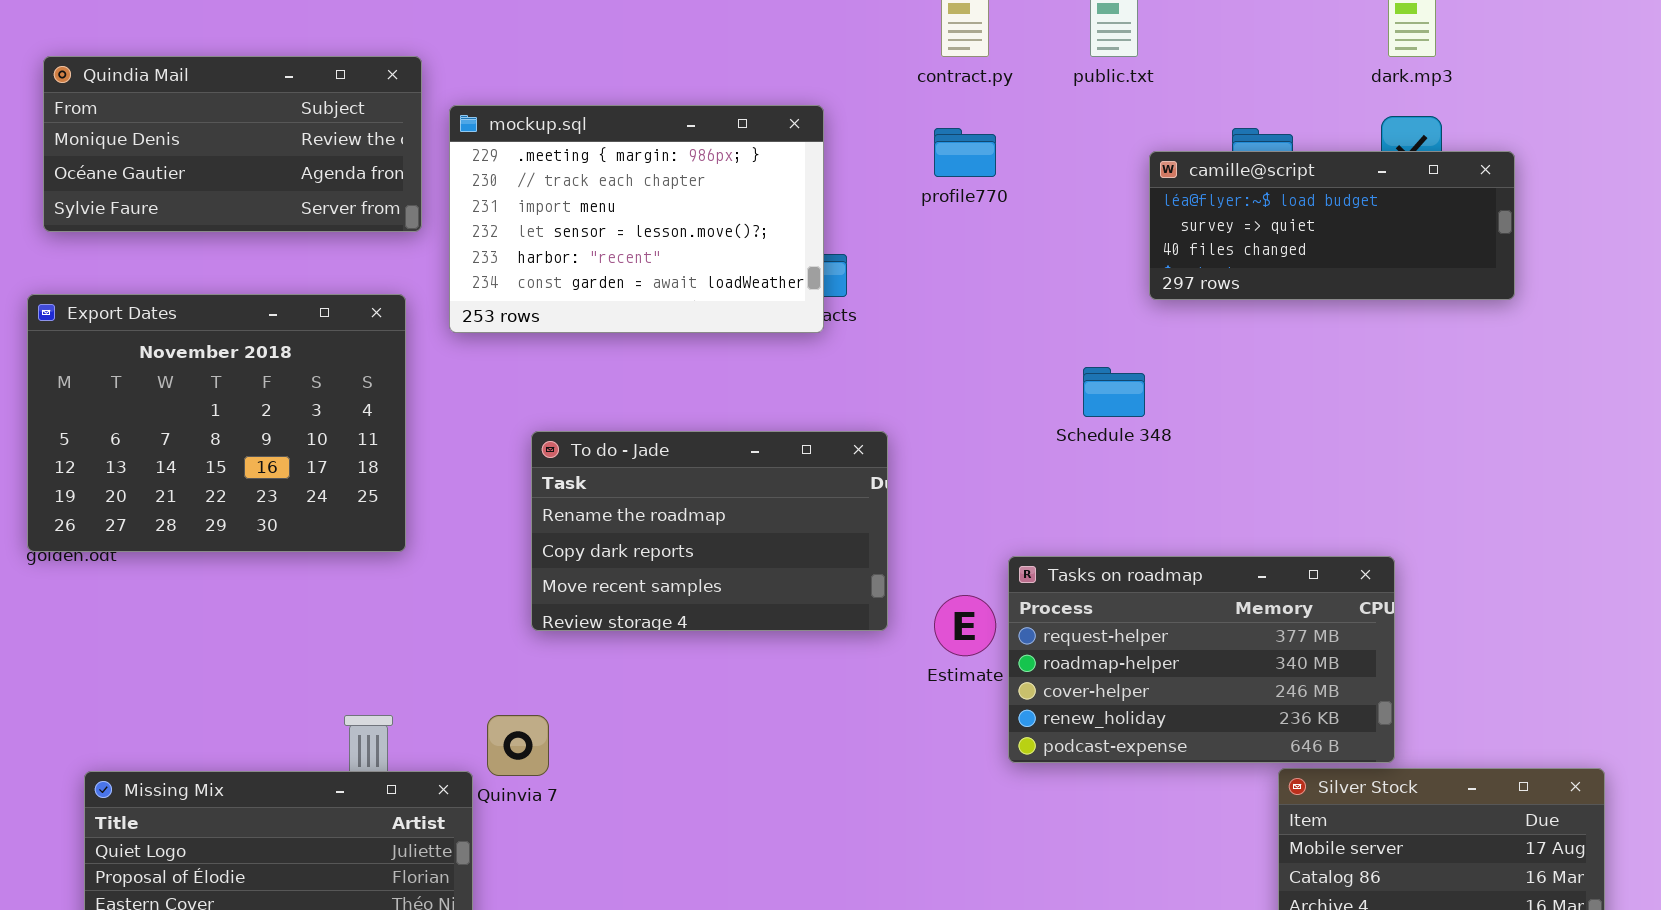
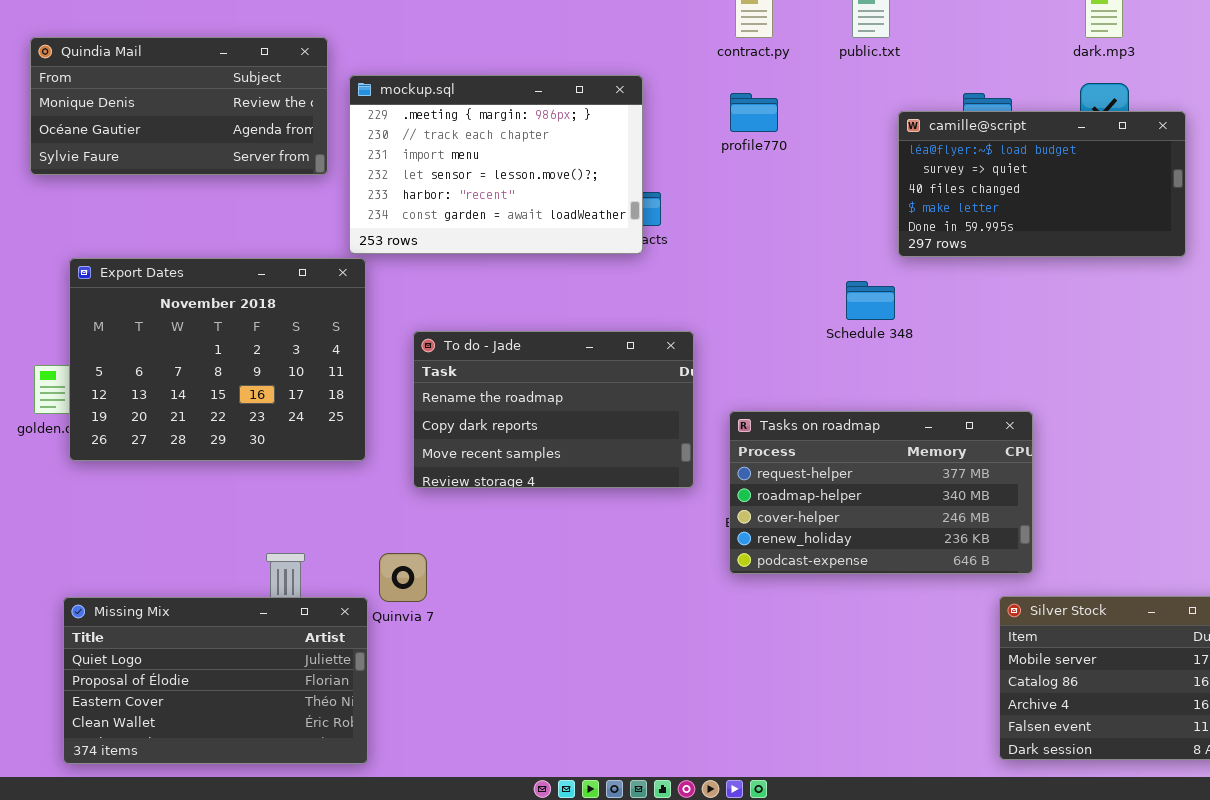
camille@script: [1149,151,1515,300] -> [898,111,1186,257], resized
Export Dates: [27,294,406,552] -> [69,258,366,461], moved
Tasks on roadmap: [1008,556,1395,763] -> [729,411,1033,574], moved

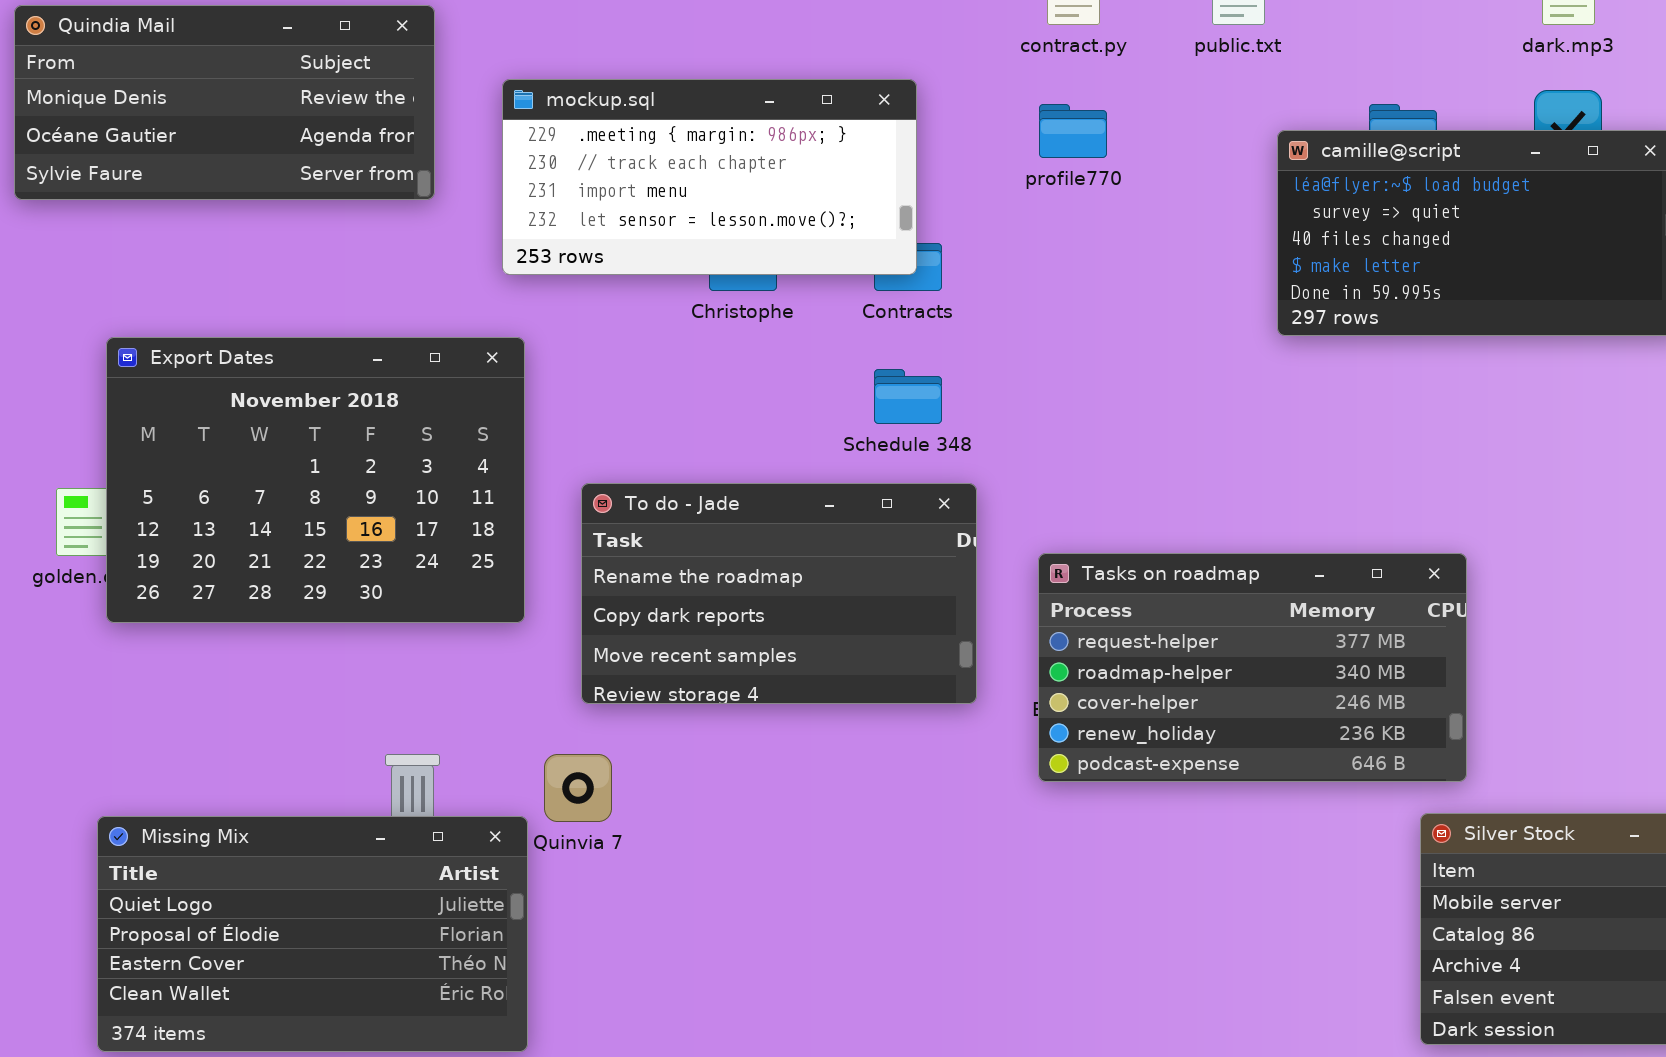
Quindia Mail: [30,37,328,175] -> [14,5,435,200], moved
mockup.sql: [349,75,643,254] -> [502,79,917,275], resized
Schedule 348: [846,281,895,320] -> [874,369,942,424], moved
To do - Jade: [413,331,694,488] -> [581,483,977,704], moved

